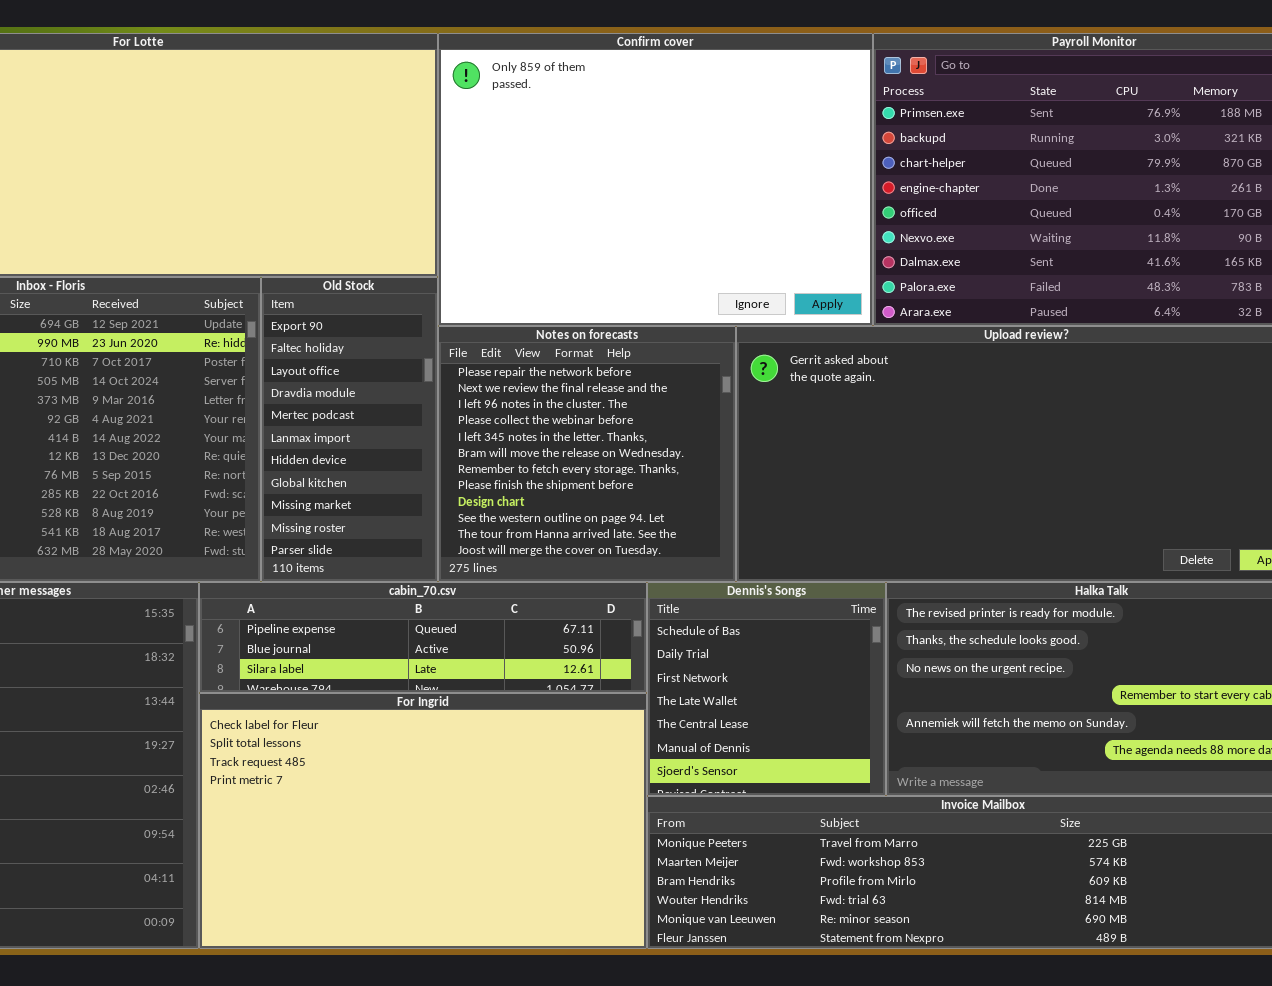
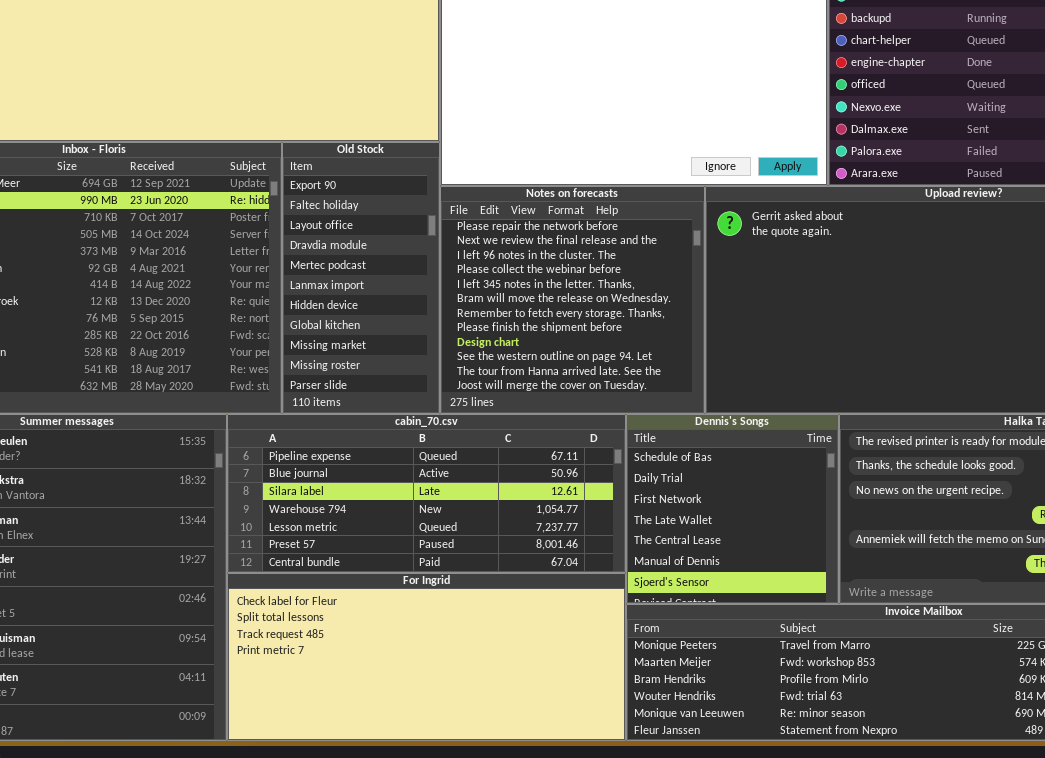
cabin_70.csv: [199,582,647,693] -> [227,414,626,573], resized
For Ingrid: [199,693,647,949] -> [227,573,626,741], resized

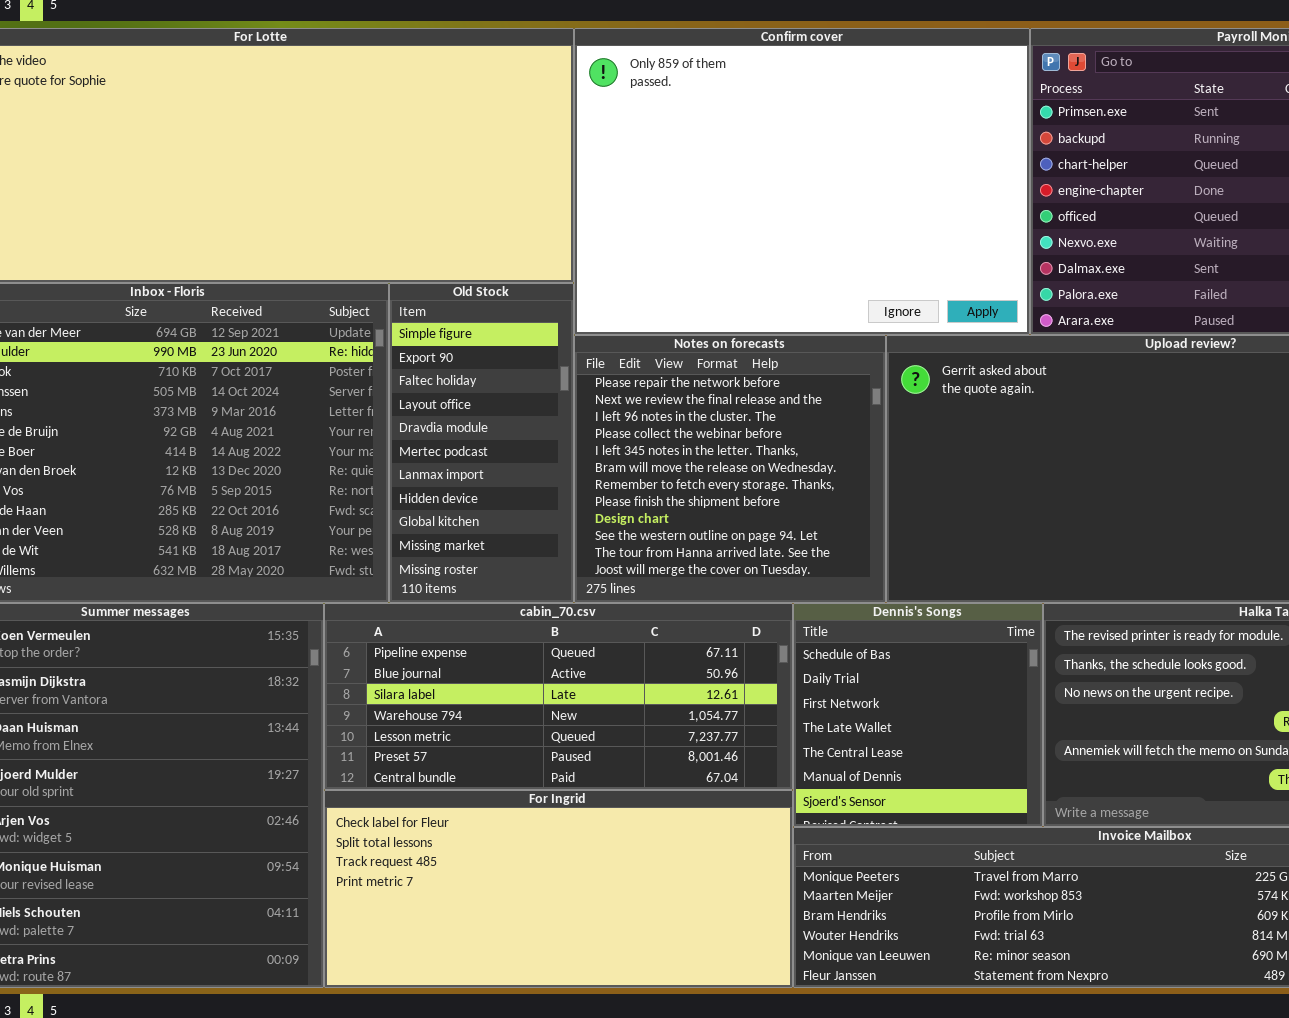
Old Stock: [282,142,440,414] -> [389,283,574,603], scrolled up 1 row

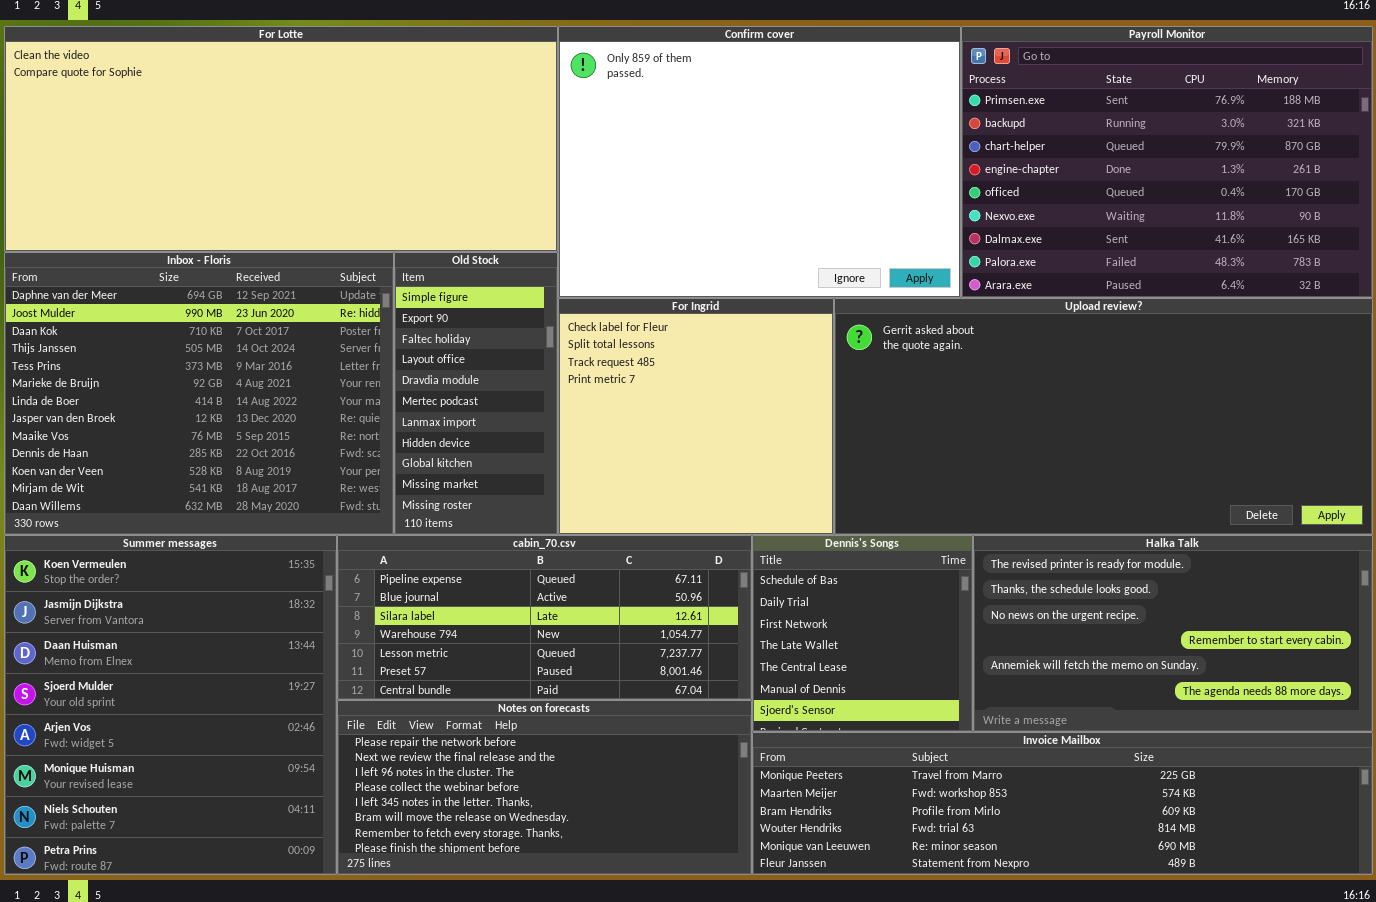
Notes on forecasts: [574,335,886,603] -> [337,700,752,875], moved, resized
For Ingrid: [324,790,793,988] -> [558,298,834,535], moved, resized

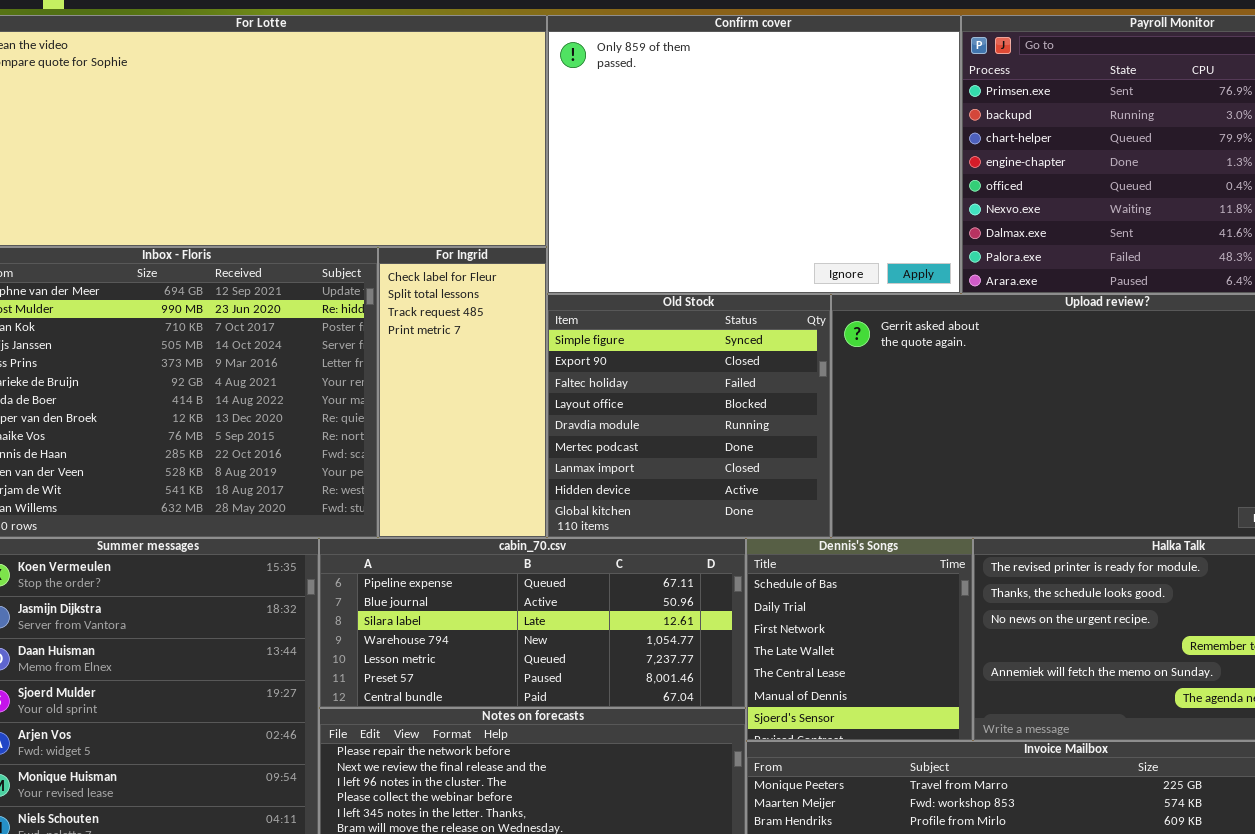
Old Stock: [394,252,558,535] -> [547,294,831,538], moved, resized
For Ingrid: [558,298,834,535] -> [378,247,547,538], moved, resized

